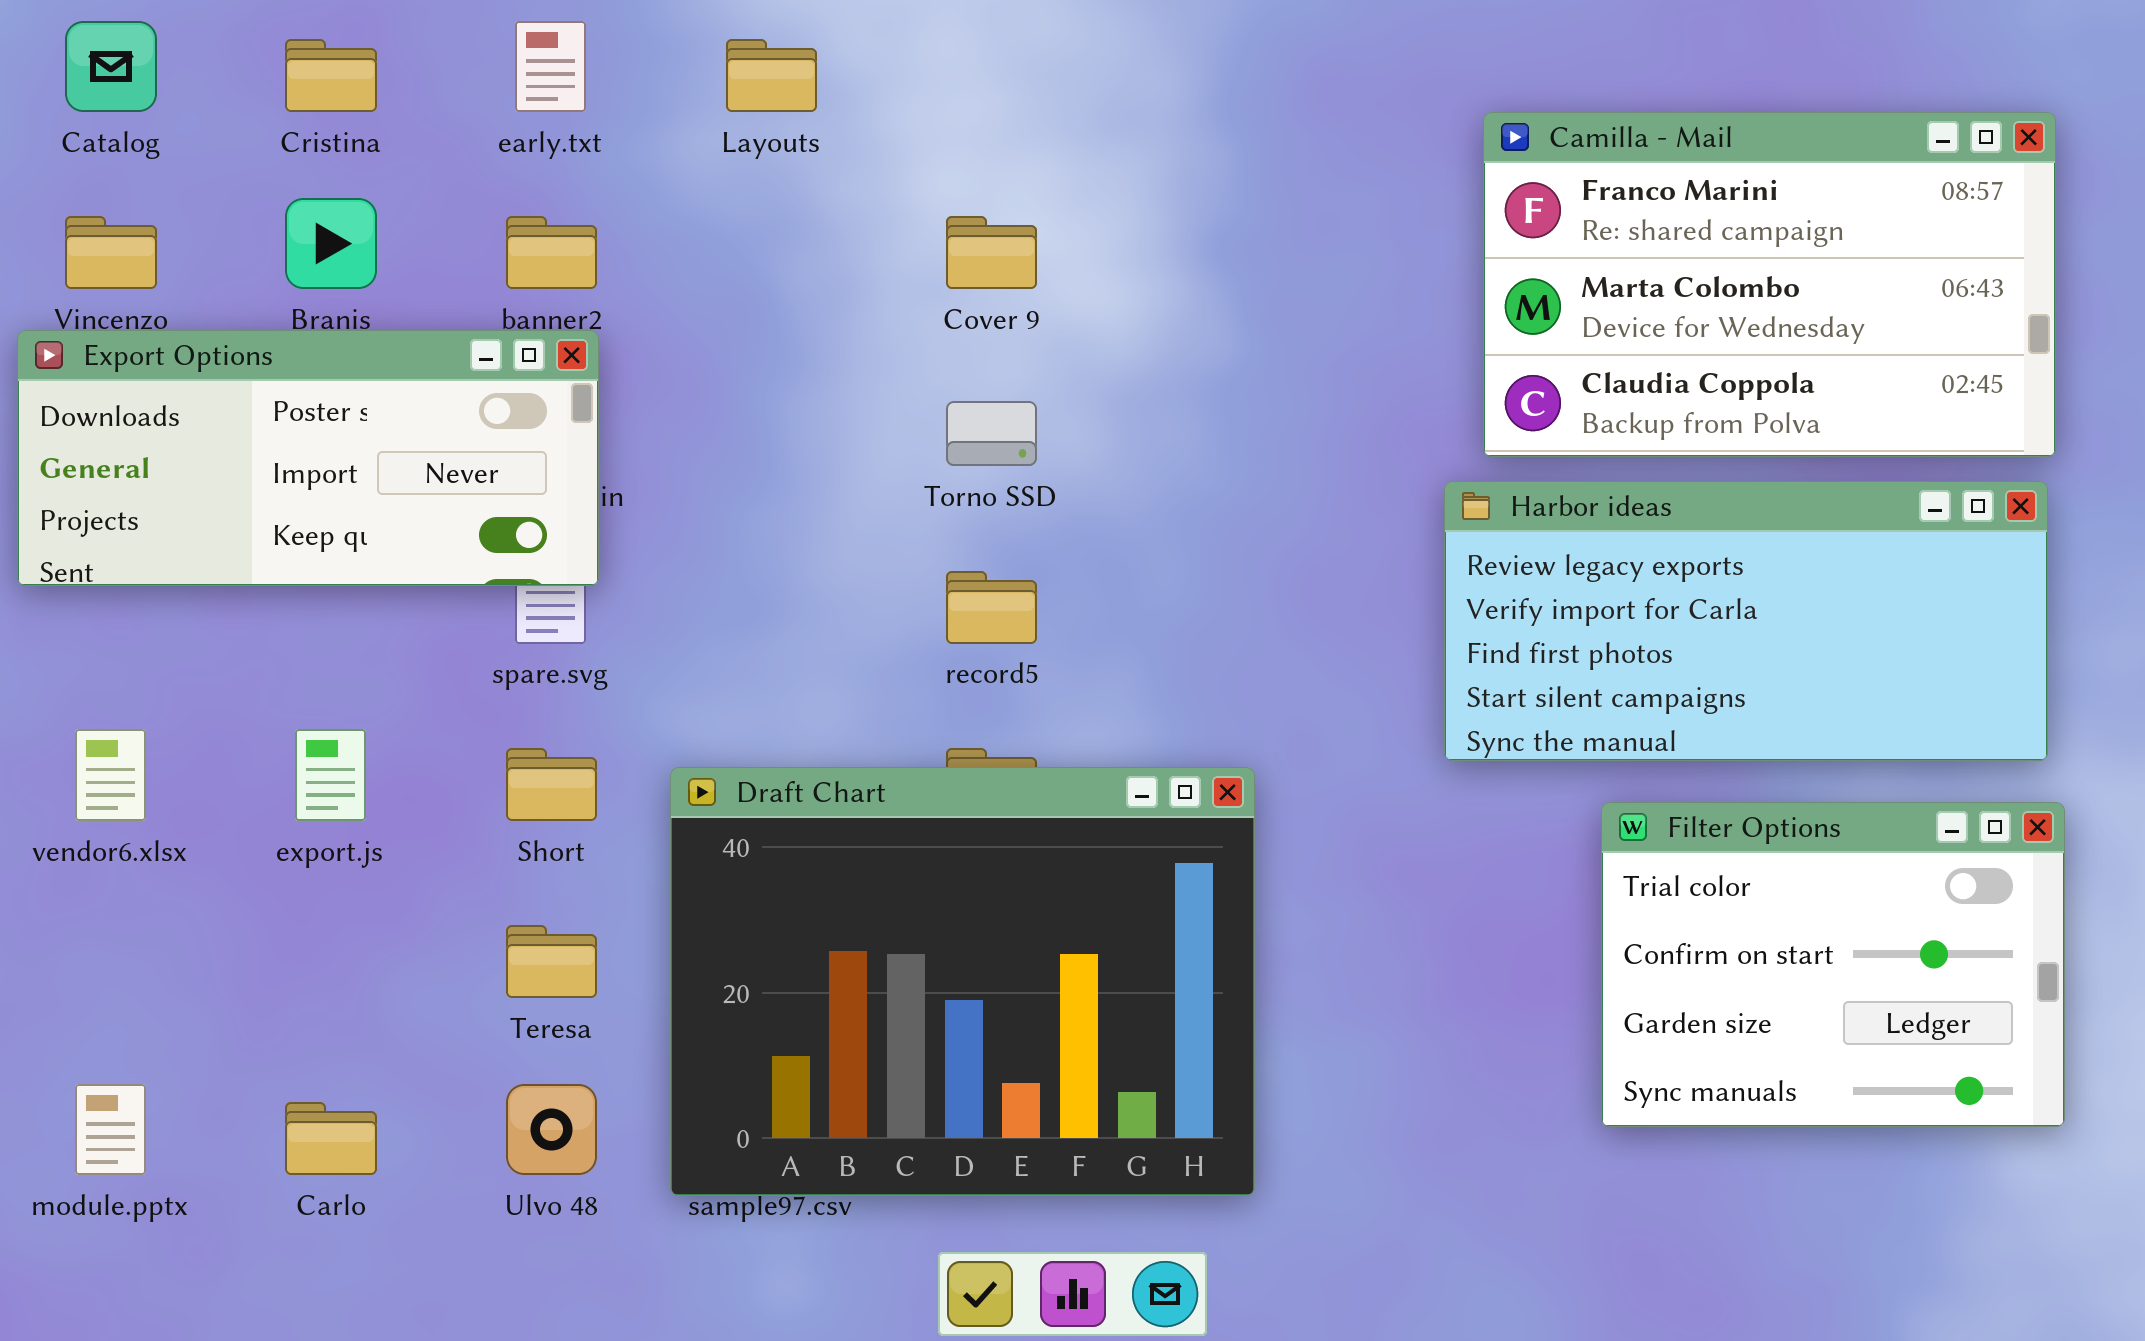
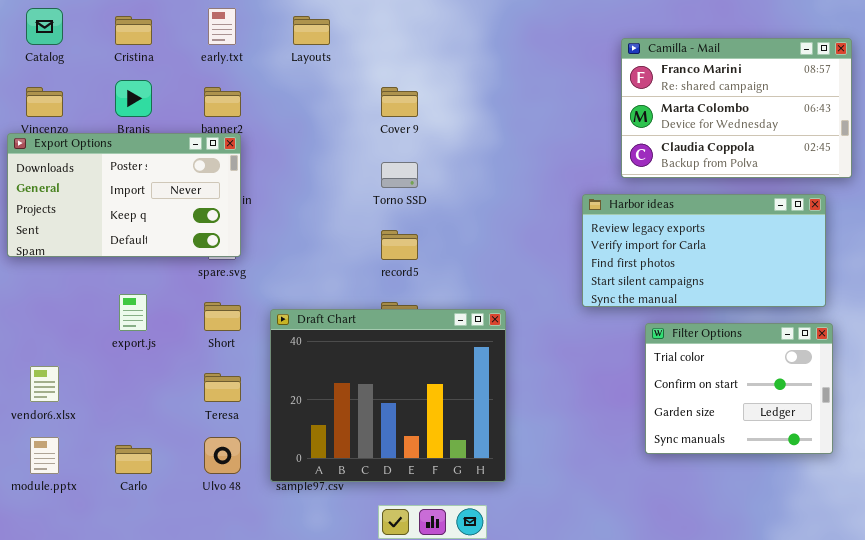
Camilla - Mail: [1483,112,2056,457] -> [621,38,852,178], moved
Export Options: [17,330,599,586] -> [7,133,241,257], resized
vendor6.xlsx: [75,729,146,821] -> [30,366,59,402], moved

